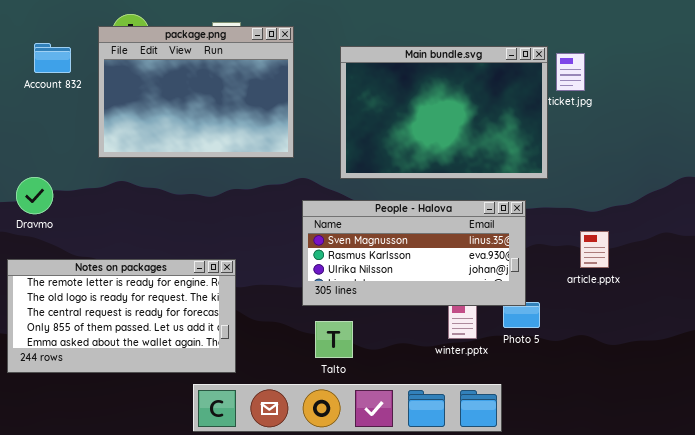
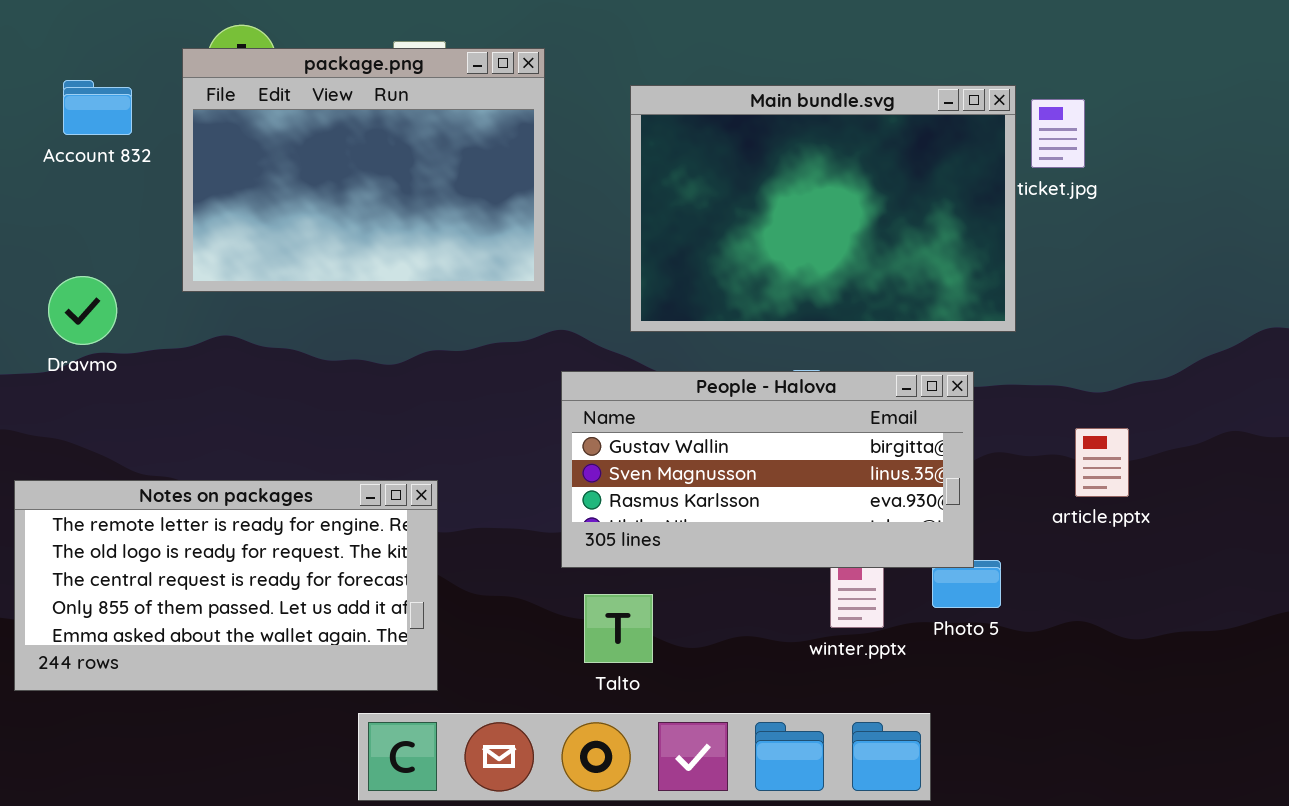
Dravmo: [16,177,53,214] -> [48,276,117,345], moved
People - Halova: [302,200,526,306] -> [561,371,974,568], scrolled up 1 row

